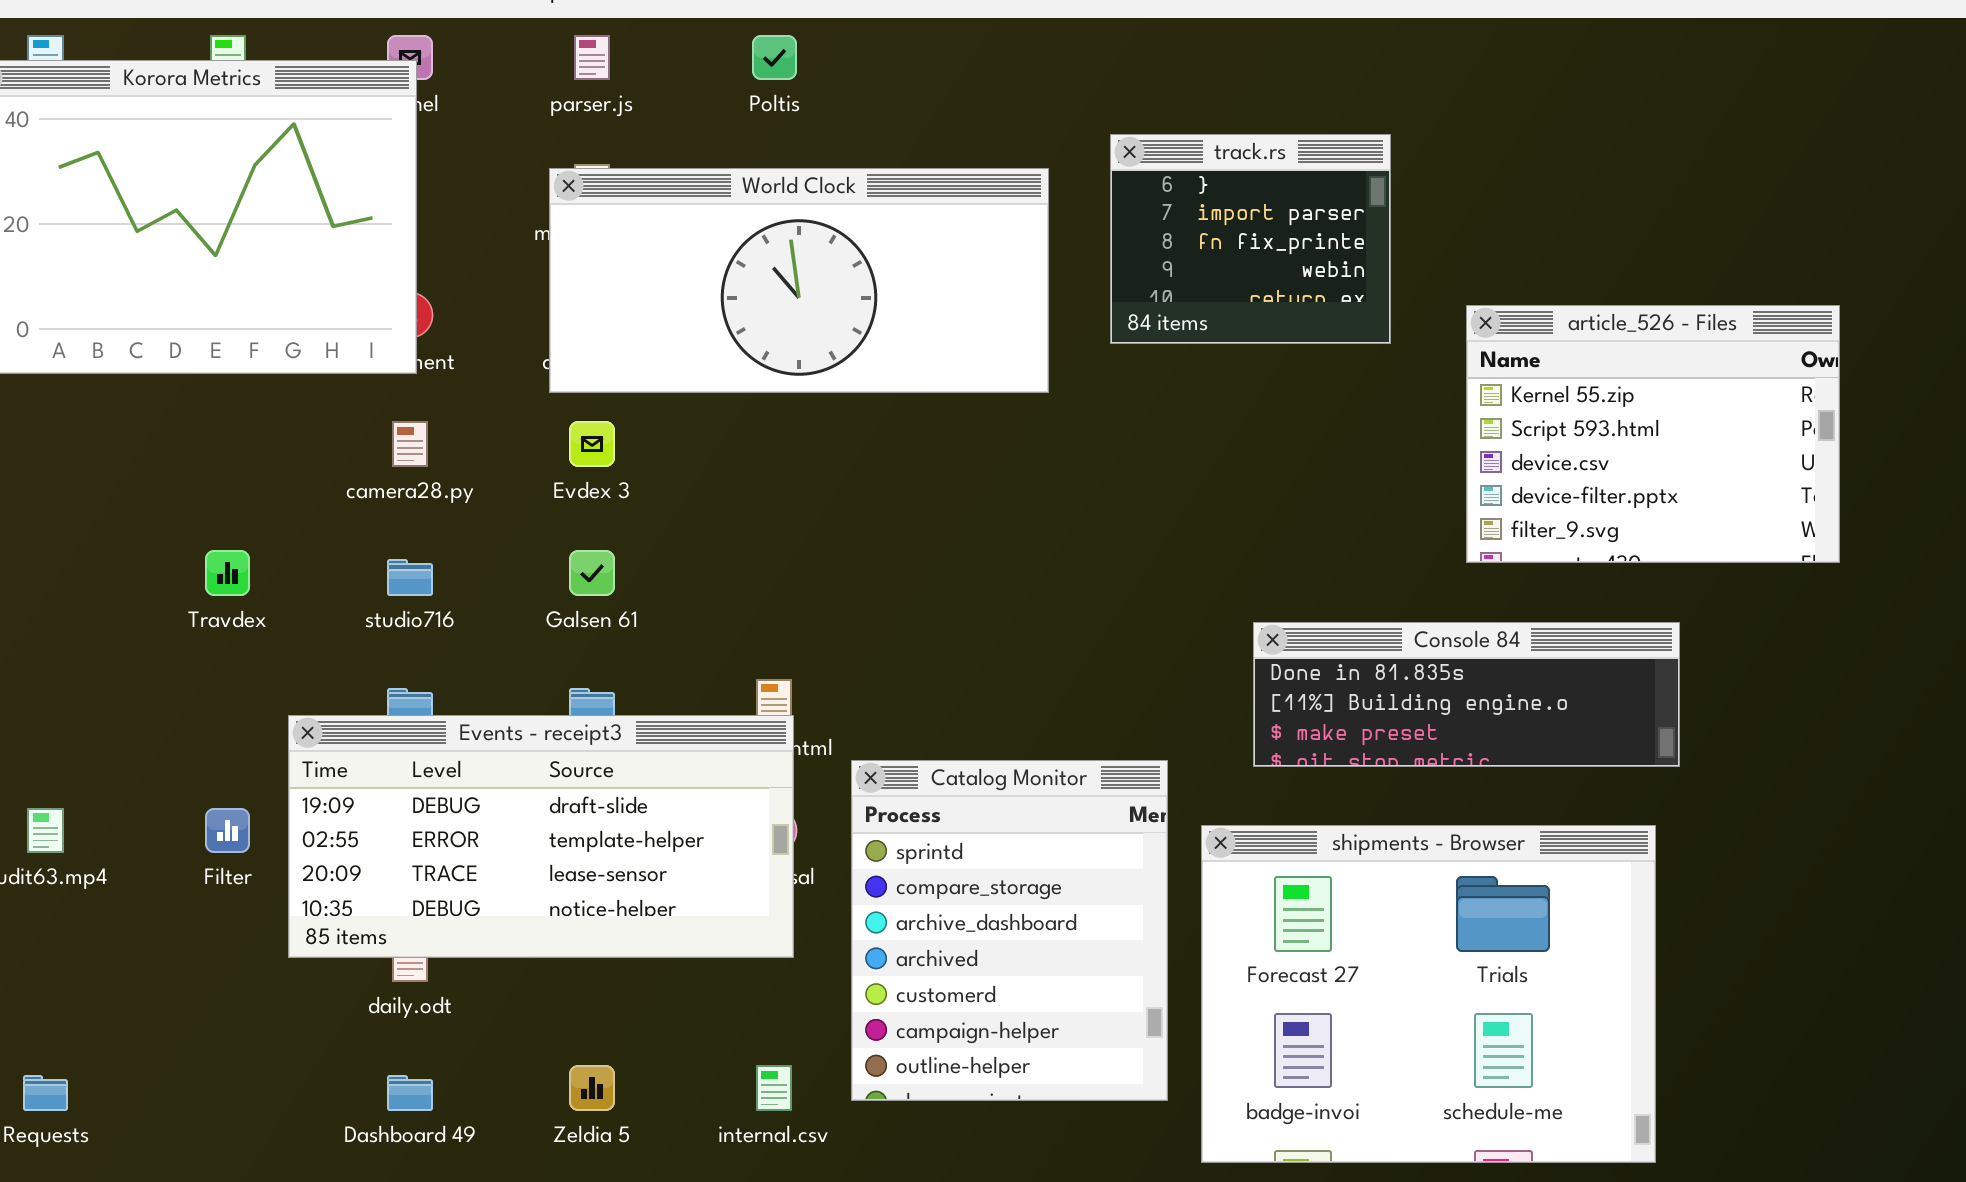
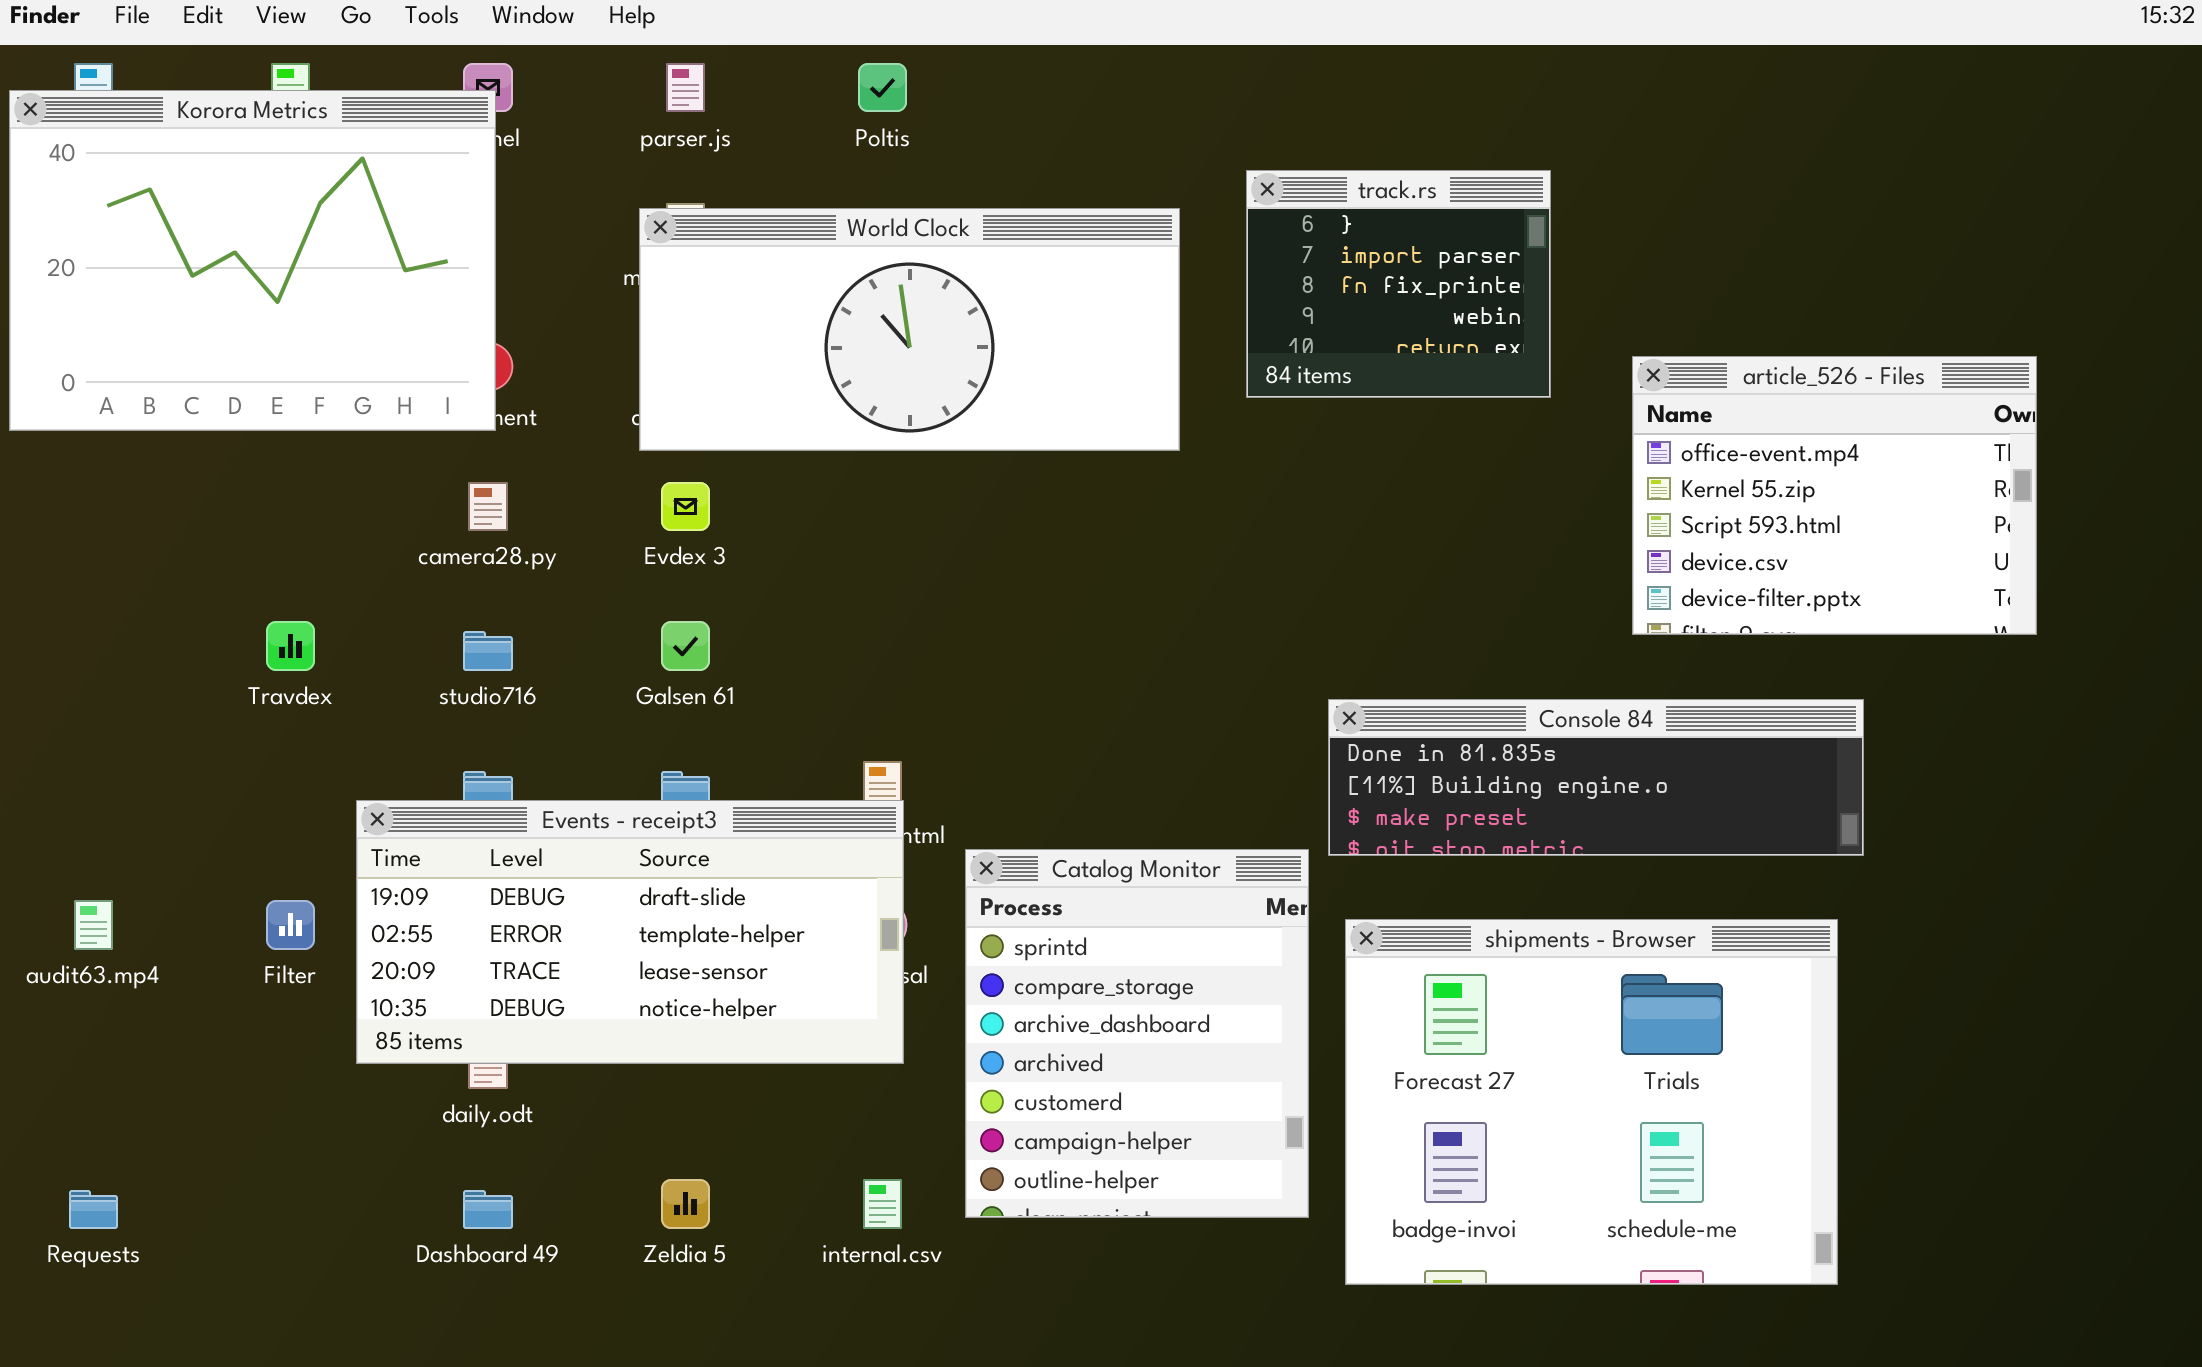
article_526 - Files: [1466,305,1840,563] -> [1632,356,2037,635], scrolled up 1 row
Console 84: [1253,622,1680,767] -> [1328,699,1864,856], resized

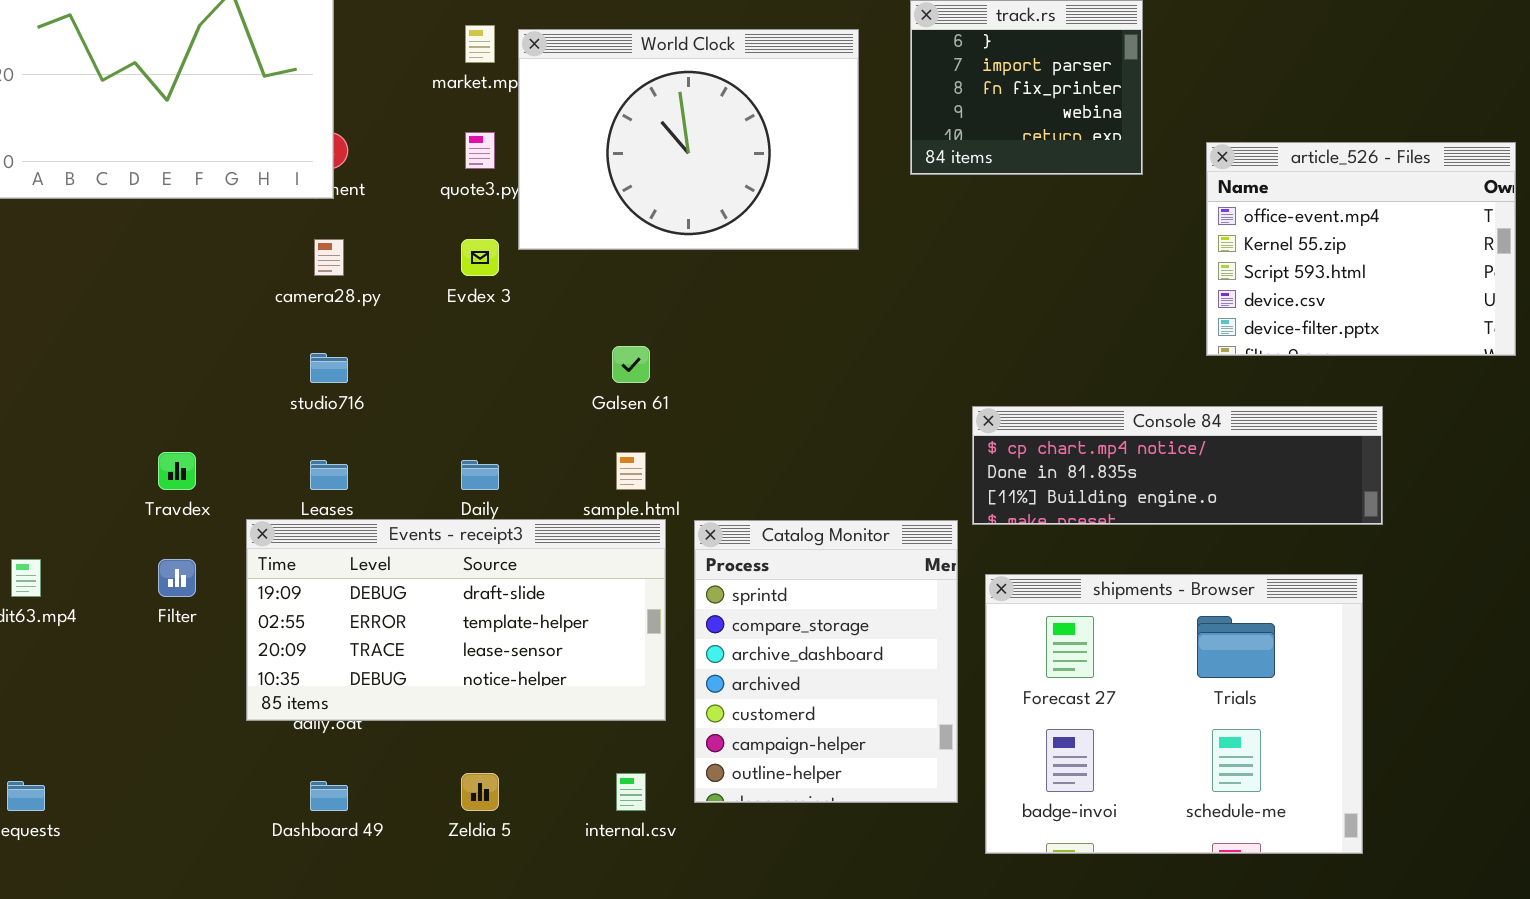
World Clock: [639,208,1180,451] -> [518,29,859,250], resized
Travdex: [266,621,315,671] -> [158,452,196,490], moved
Galsen 61: [661,621,710,671] -> [612,346,650,383], moved
Console 84: [1328,699,1864,856] -> [972,406,1383,525], scrolled up 1 row
Events - receipt3: [356,800,904,1064] -> [246,519,666,721], moved

